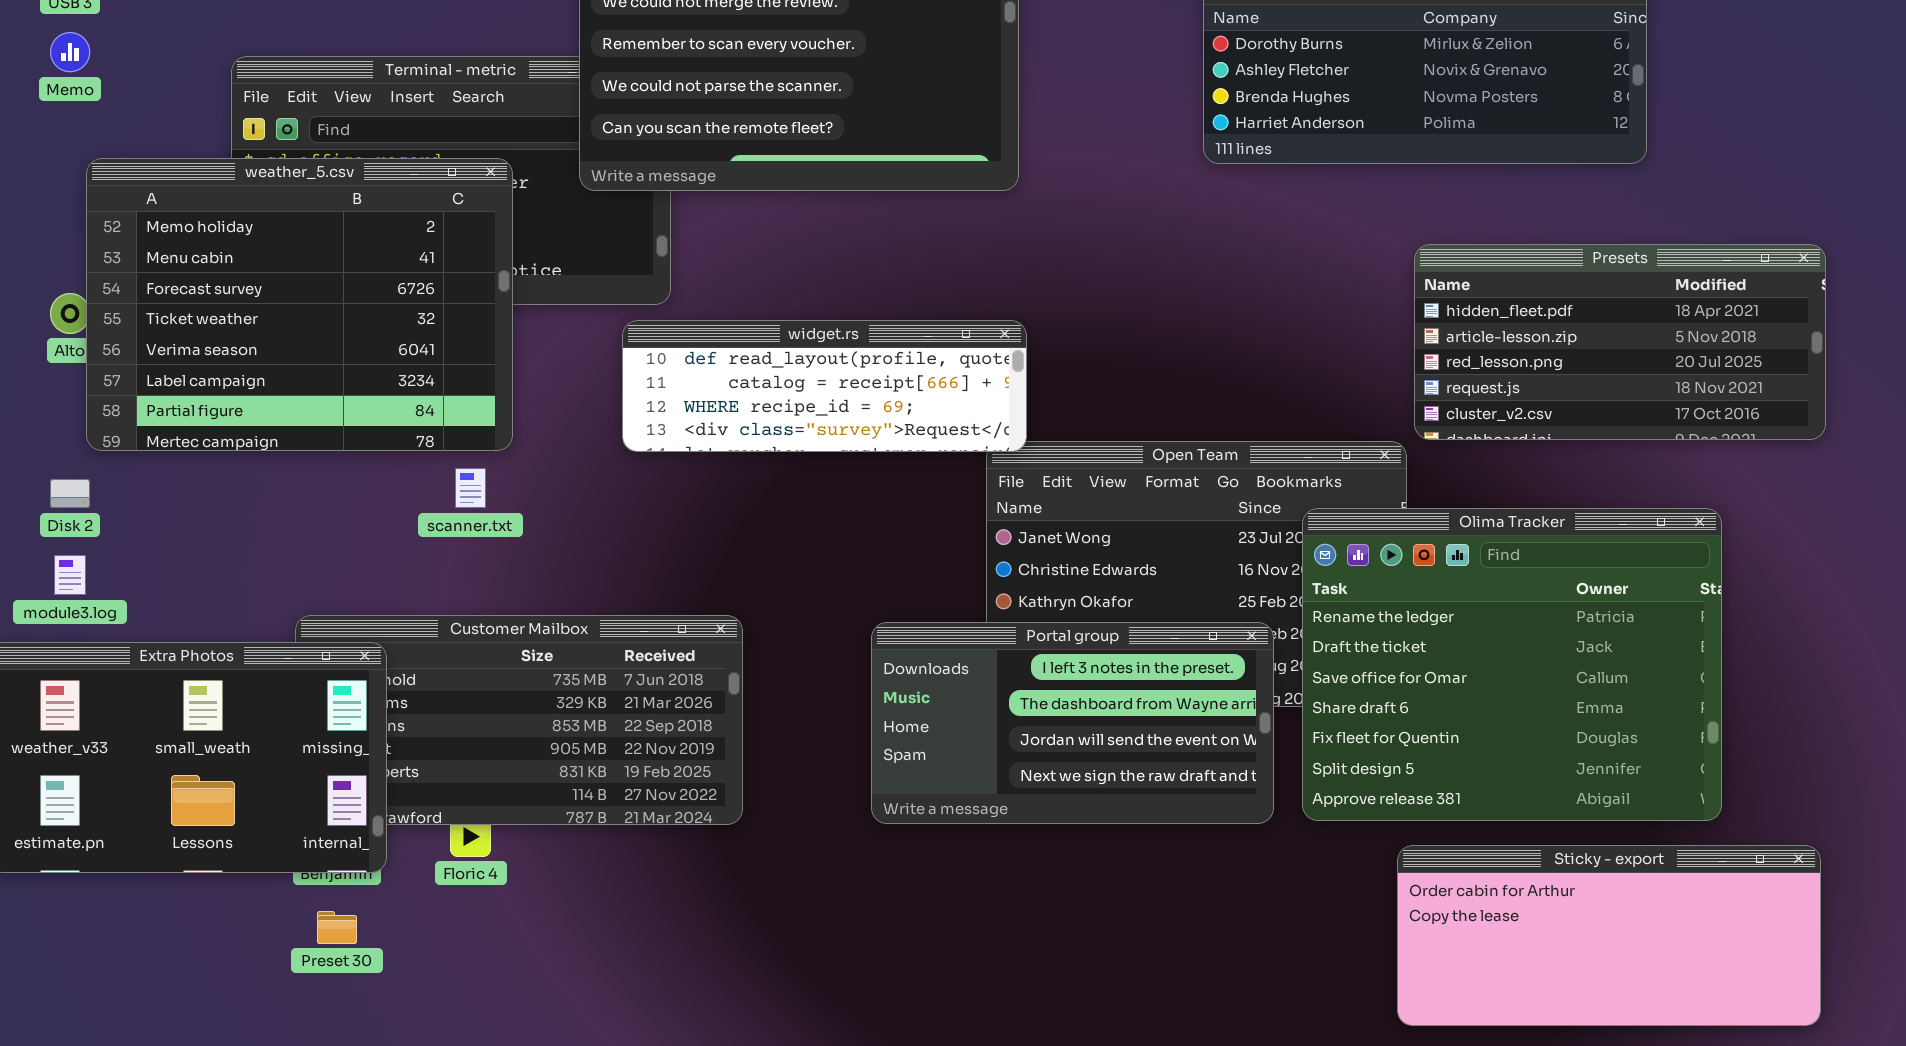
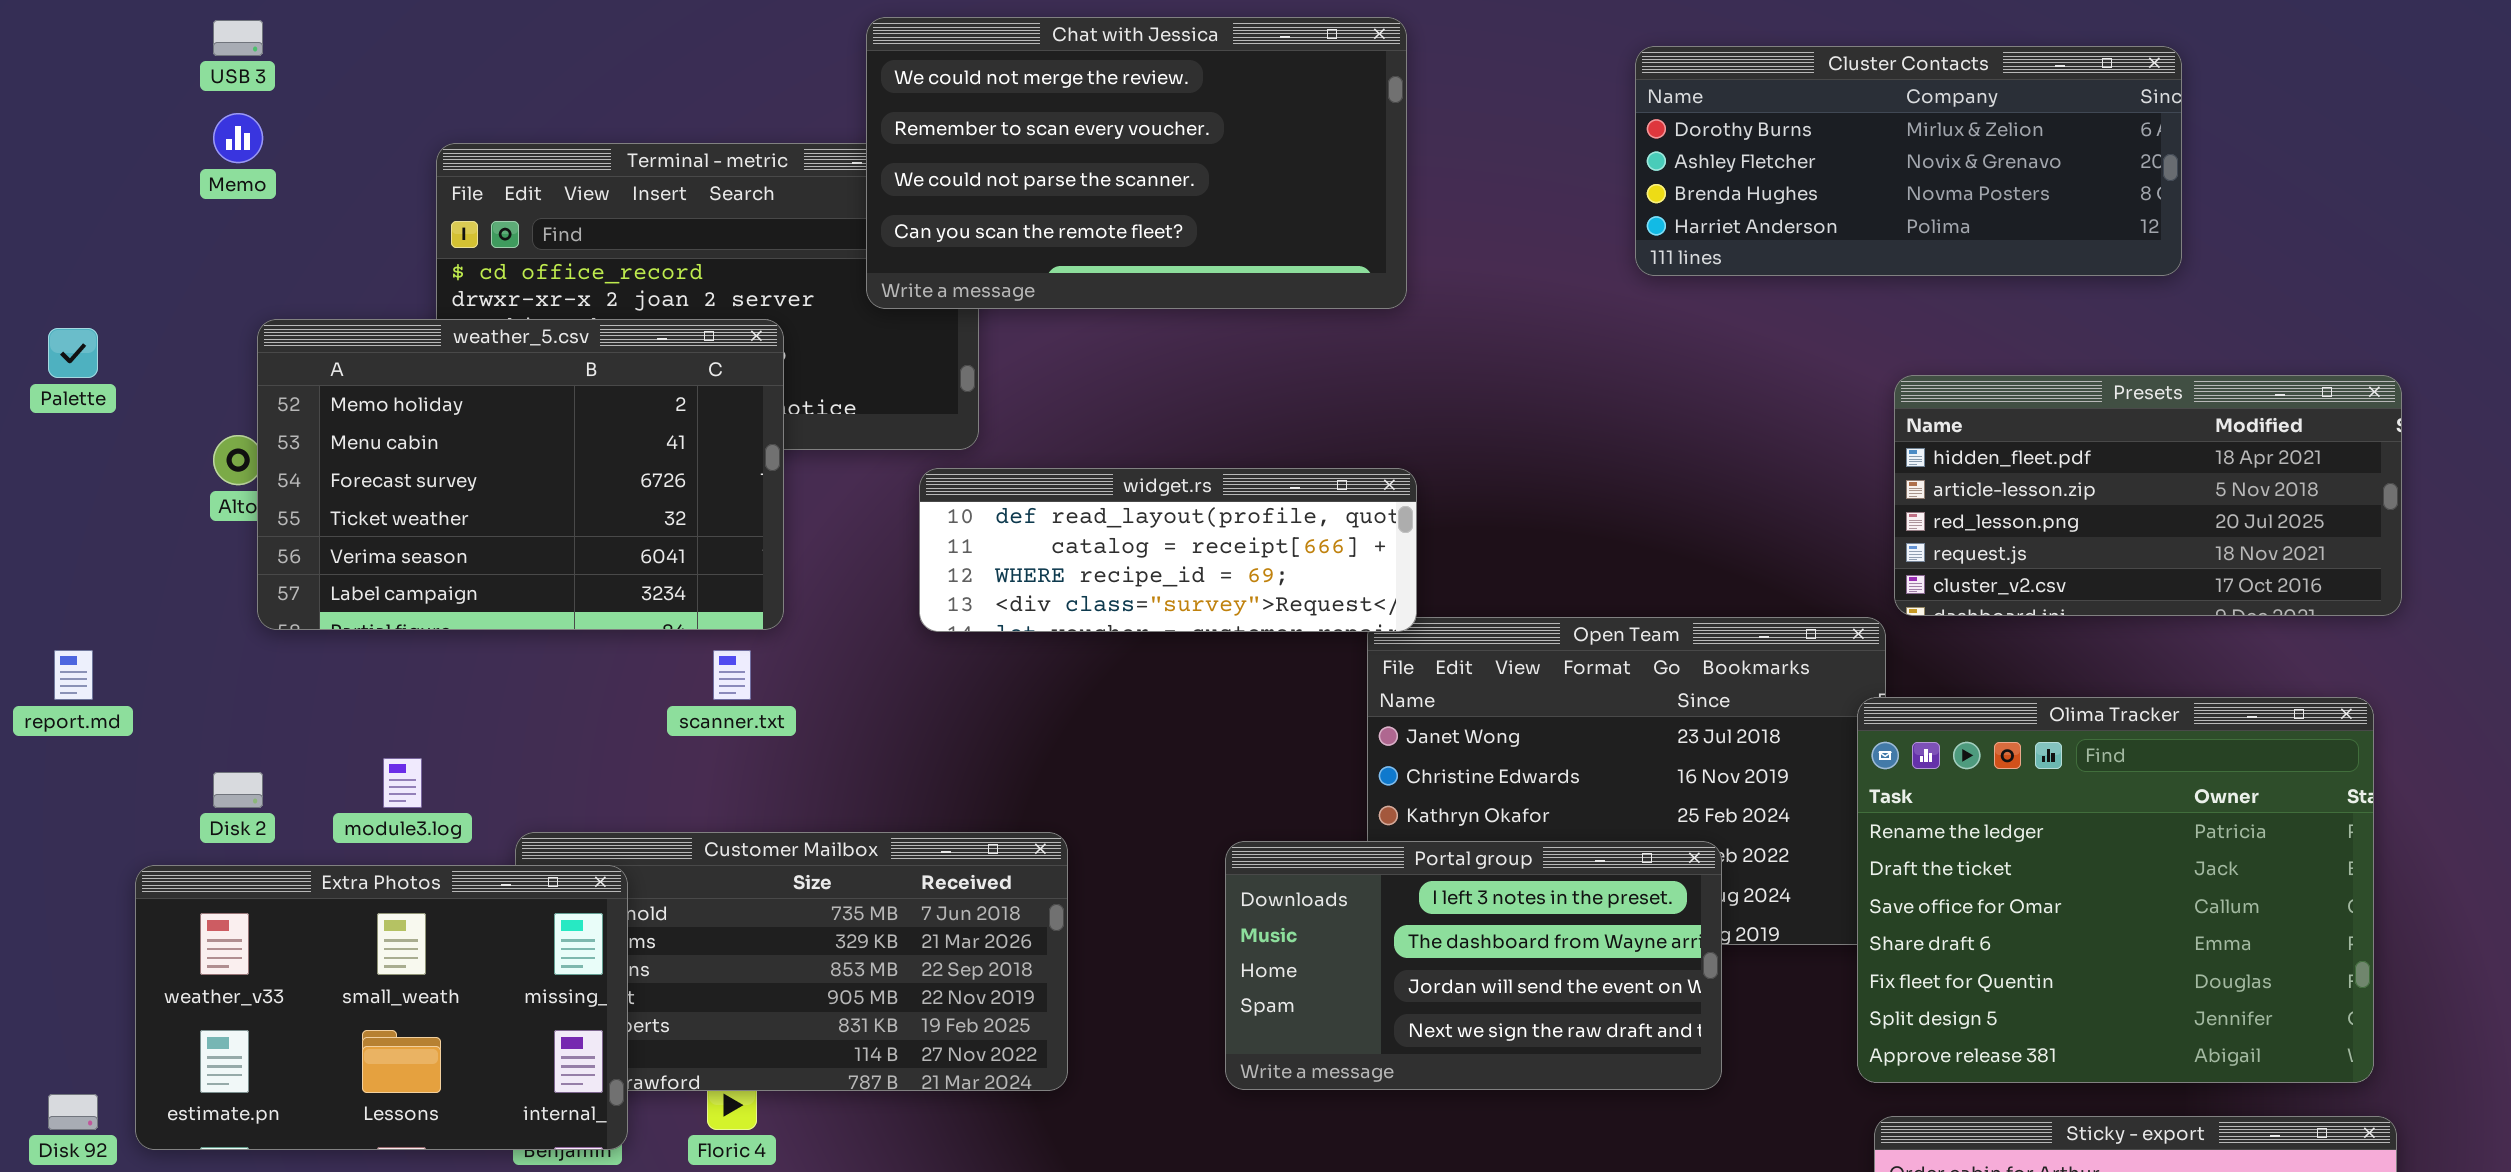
weather_5.csv: [86,158,513,451] -> [257,319,784,630], resized
Disk 2: [50,479,90,508] -> [213,772,263,808], moved
Olima Tracker: [1302,508,1722,821] -> [1857,697,2374,1083], moved
module3.log: [54,555,86,595] -> [383,758,422,808], moved

